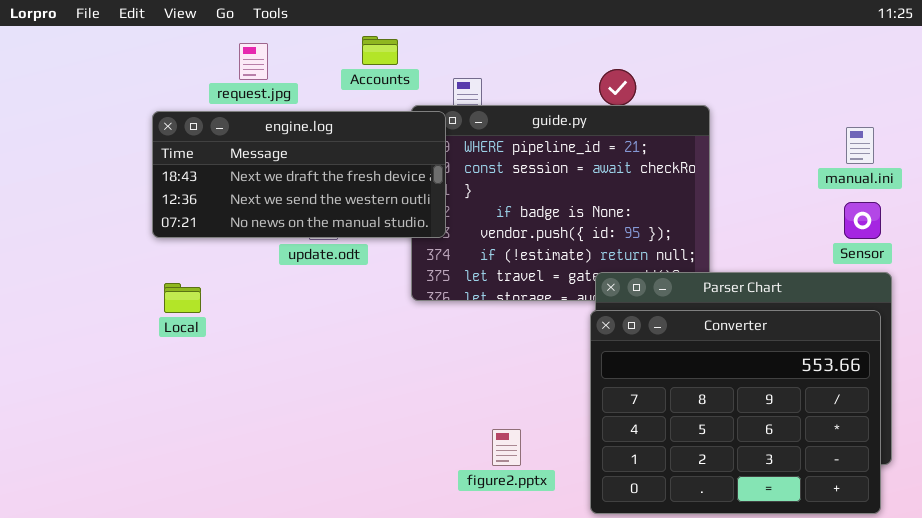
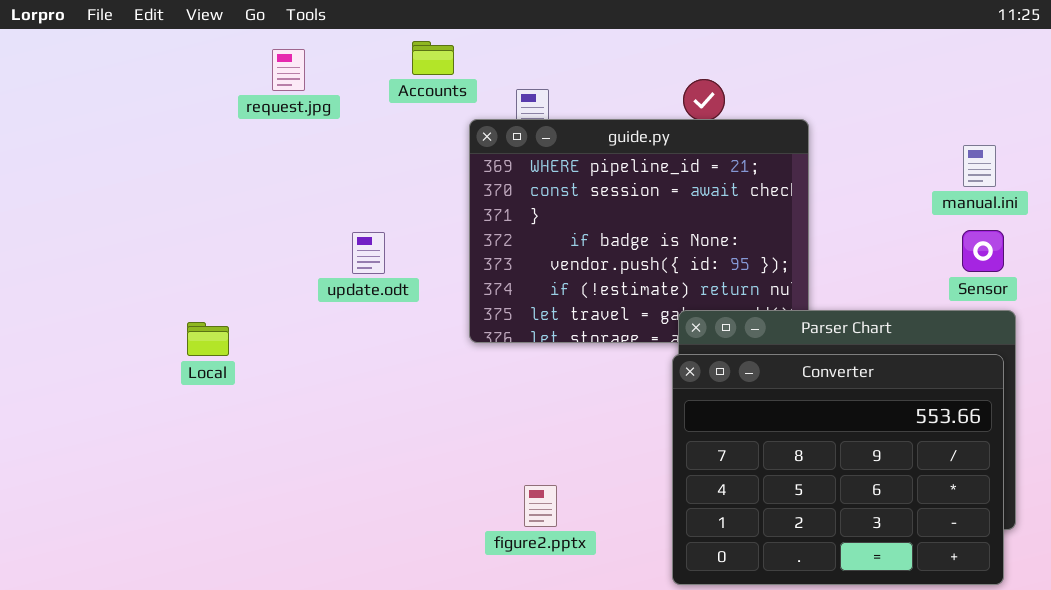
engine.log: [152,111,446,238] -> none, closed
figure2.pptx: [492,429,521,466] -> [524,485,557,527], moved

